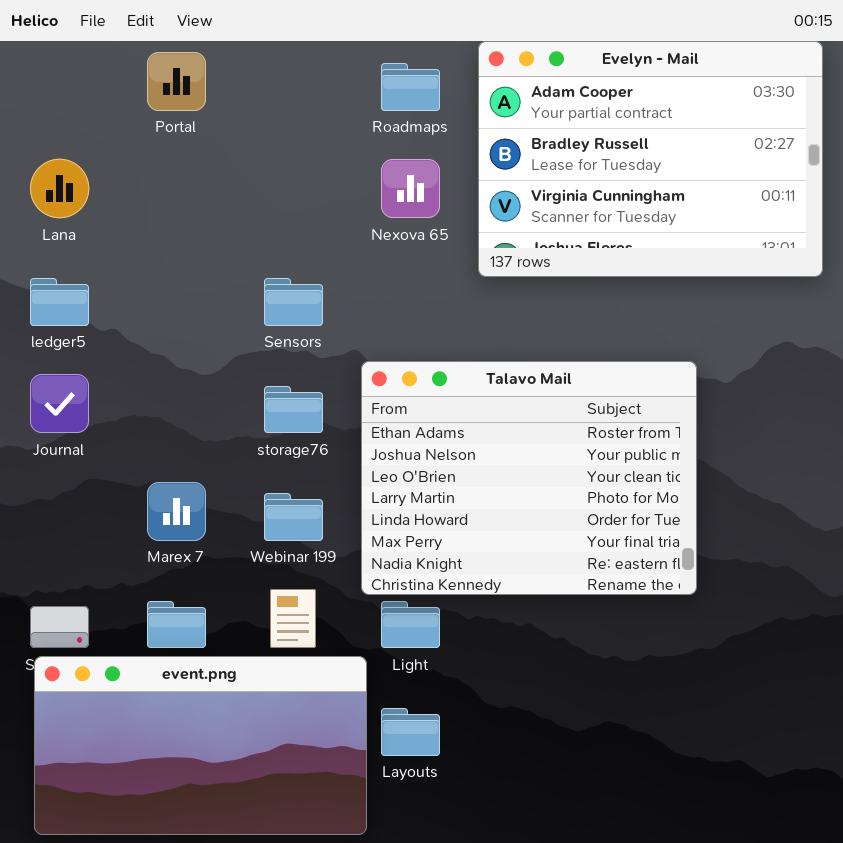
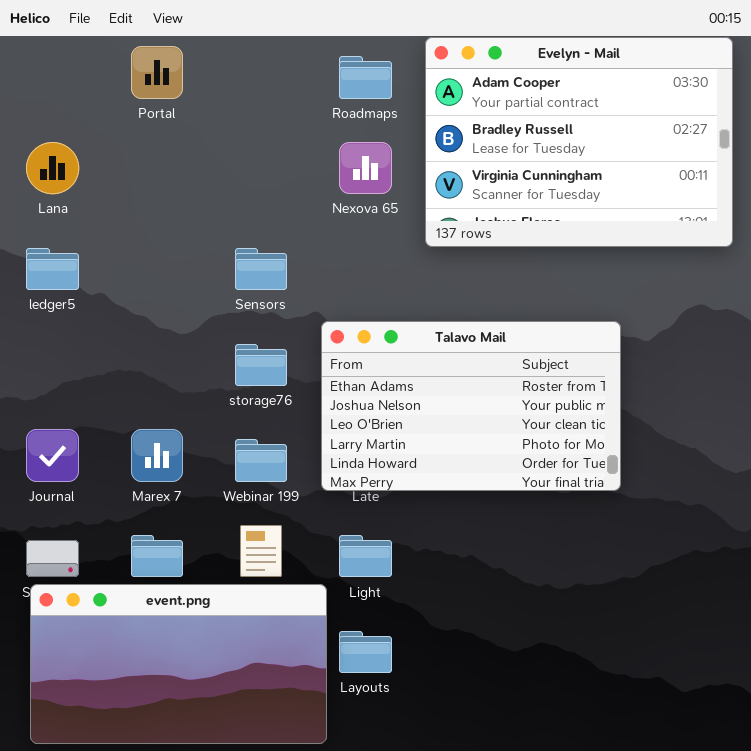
Talavo Mail: [361,361,697,595] -> [321,321,621,491], resized
Journal: [30,374,89,433] -> [26,429,79,482], moved

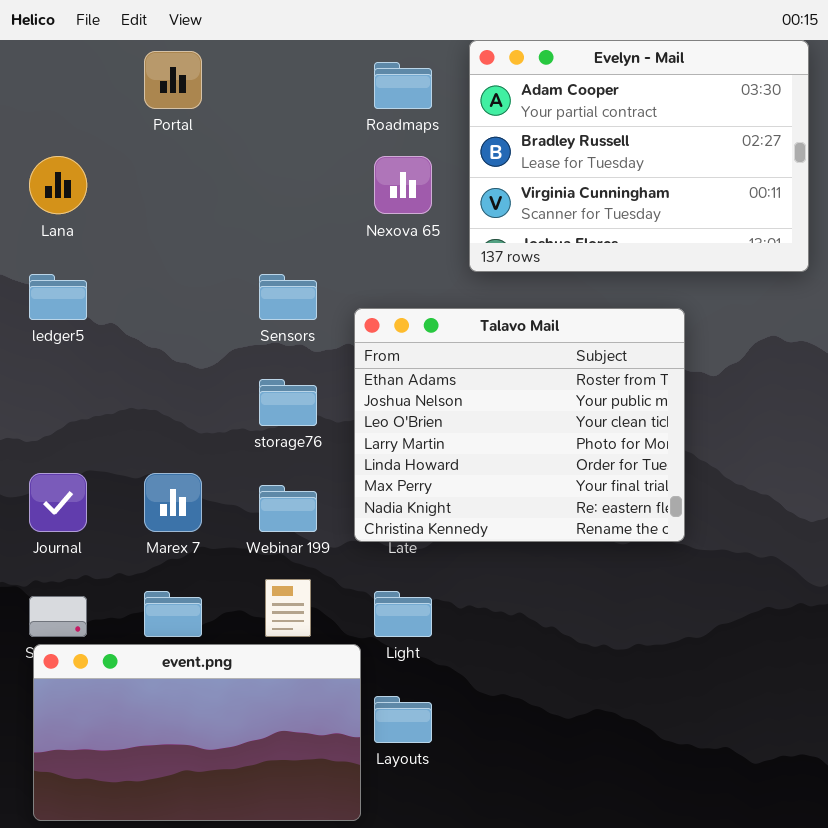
Talavo Mail: [321,321,621,491] -> [354,308,685,542], resized

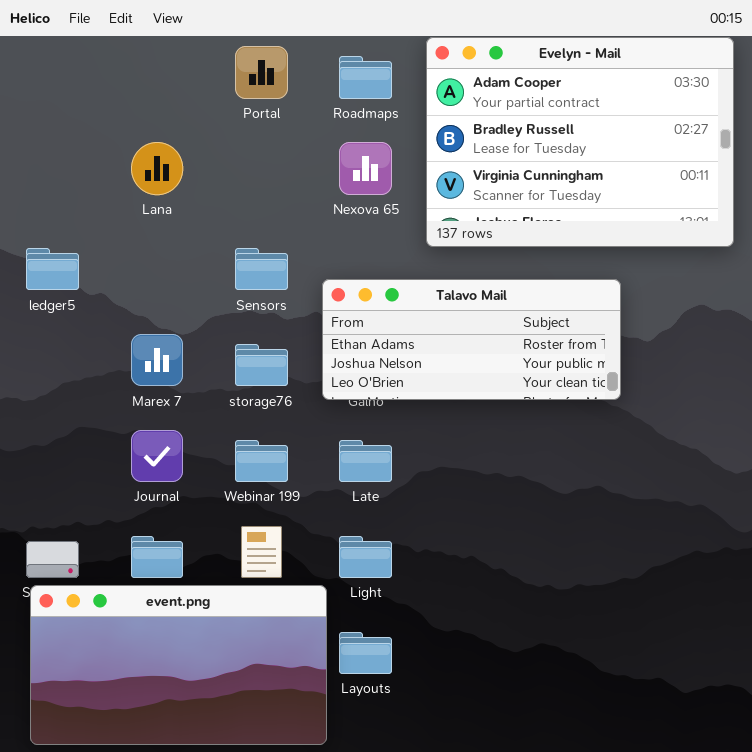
Portal: [144,51,202,109] -> [235,46,288,99], moved
Lana: [29,156,87,214] -> [131,142,183,195], moved
Talavo Mail: [354,308,685,542] -> [322,279,621,400], resized
Journal: [29,473,87,532] -> [131,430,183,482], moved
Marex 7: [144,473,202,532] -> [131,334,183,386], moved

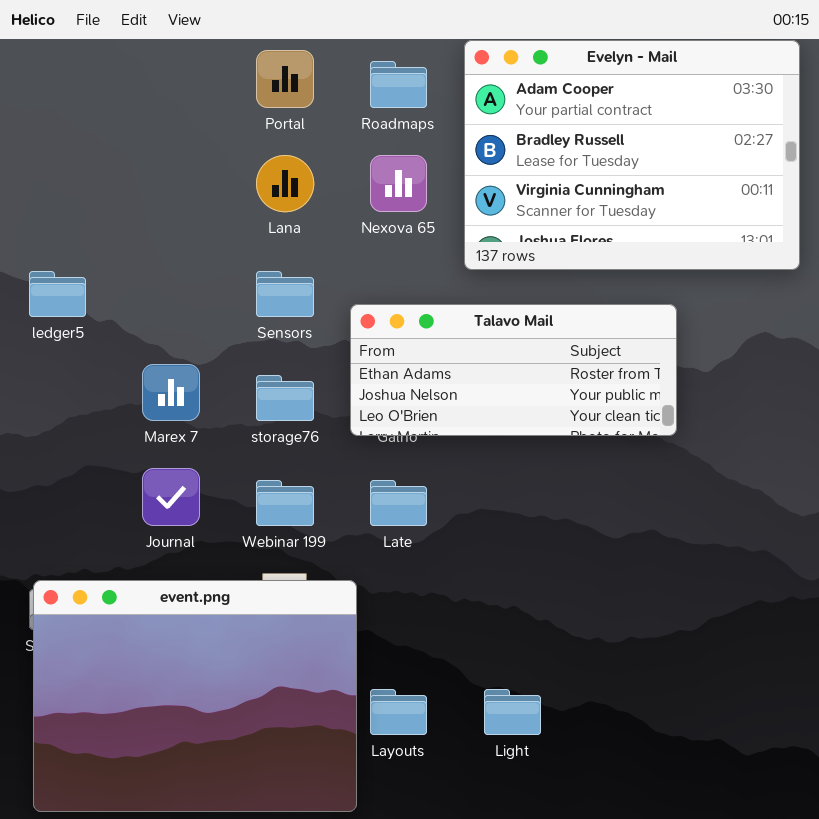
Lana: [131,142,183,195] -> [256,155,314,212], moved
Light: [339,536,392,578] -> [484,689,541,735], moved
event.png: [30,585,327,745] -> [33,580,357,812], resized

